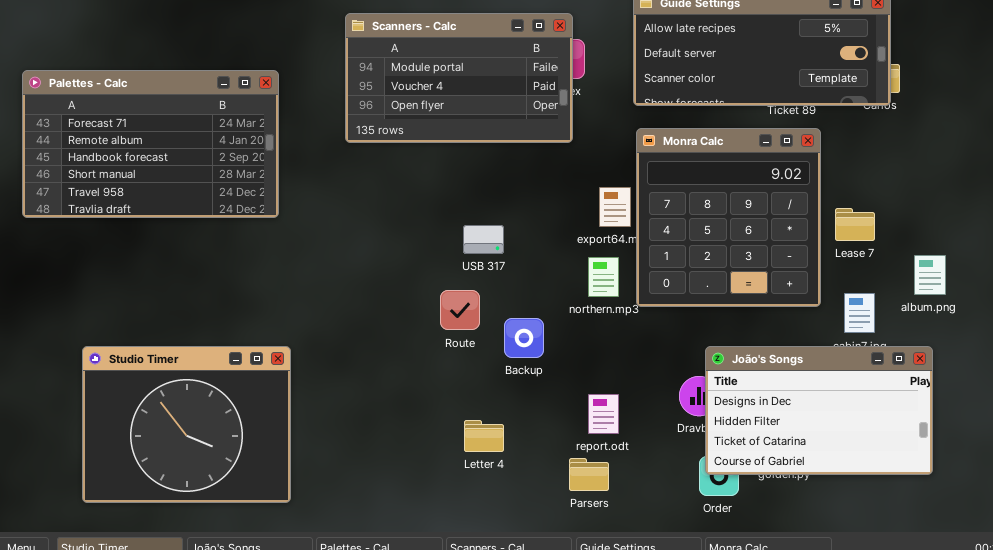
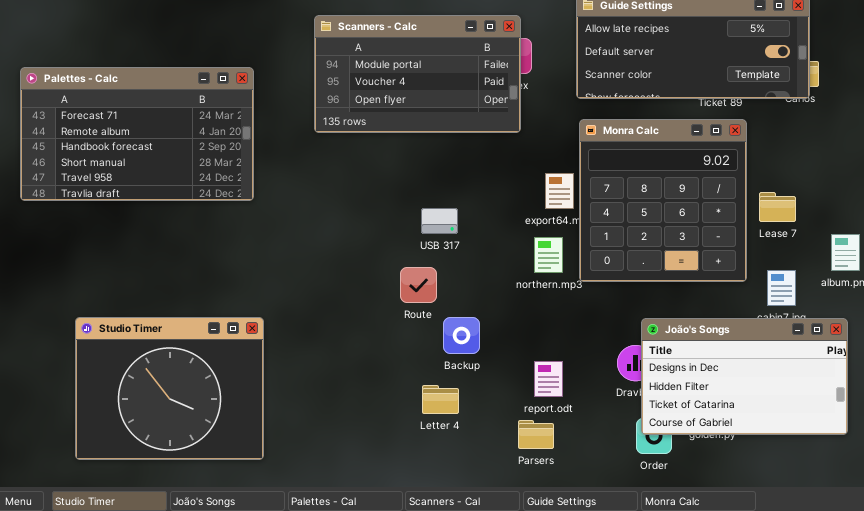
Backup: [504,318,544,358] -> [443,317,480,354], moved

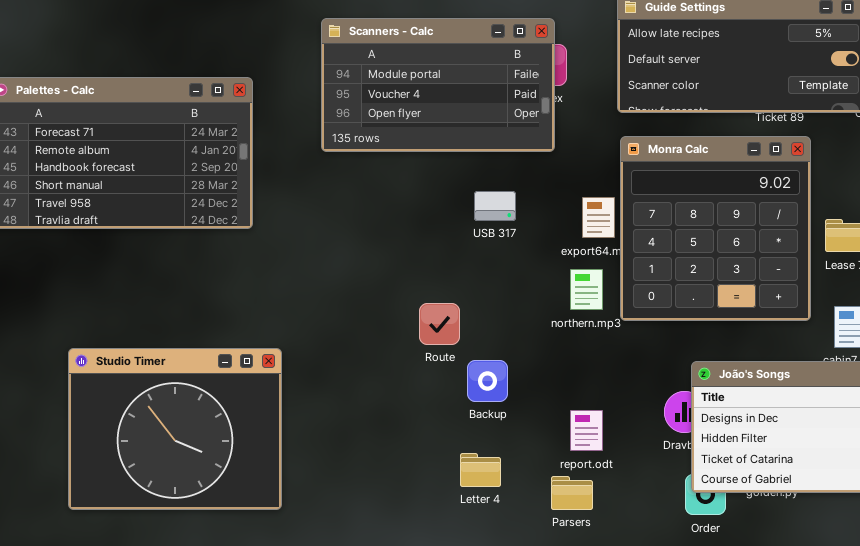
USB 317: [421,208,458,234] -> [474,191,516,221], moved
Studio Timer: [75,317,264,460] -> [68,348,282,510], moved
Letter 4: [422,385,459,414] -> [460,453,501,487], moved

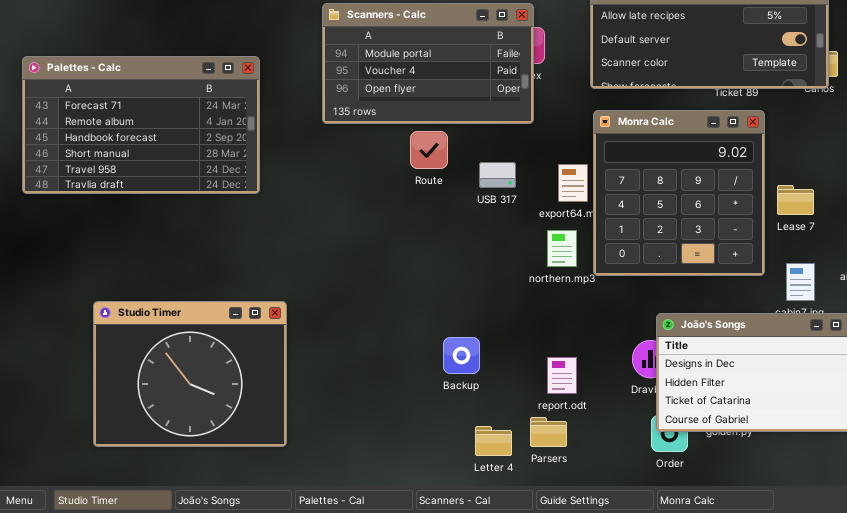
USB 317: [474,191,516,221] -> [479,162,516,188], moved
Route: [419,303,460,345] -> [410,131,448,169], moved
Backup: [467,360,508,402] -> [443,337,480,374], moved
Letter 4: [460,453,501,487] -> [475,426,512,456], moved

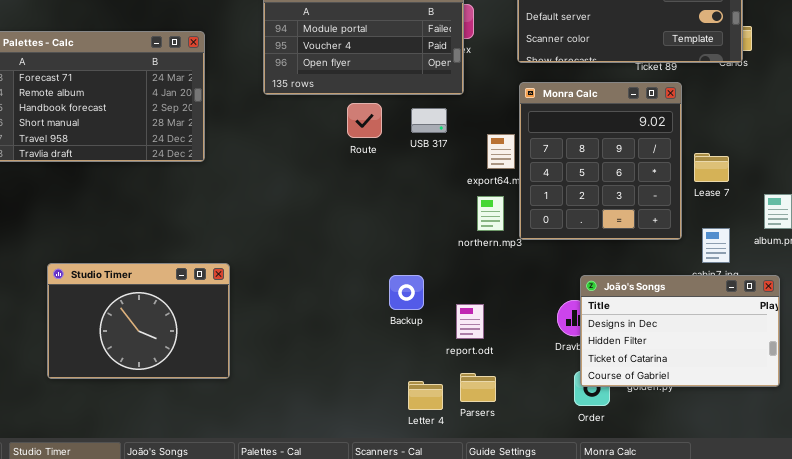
USB 317: [479,162,516,188] -> [411,108,447,133], moved
Studio Timer: [93,301,287,447] -> [47,263,230,379], resized
Backup: [443,337,480,374] -> [389,275,424,310], moved
report.odt: [547,357,577,394] -> [456,304,484,339], moved

